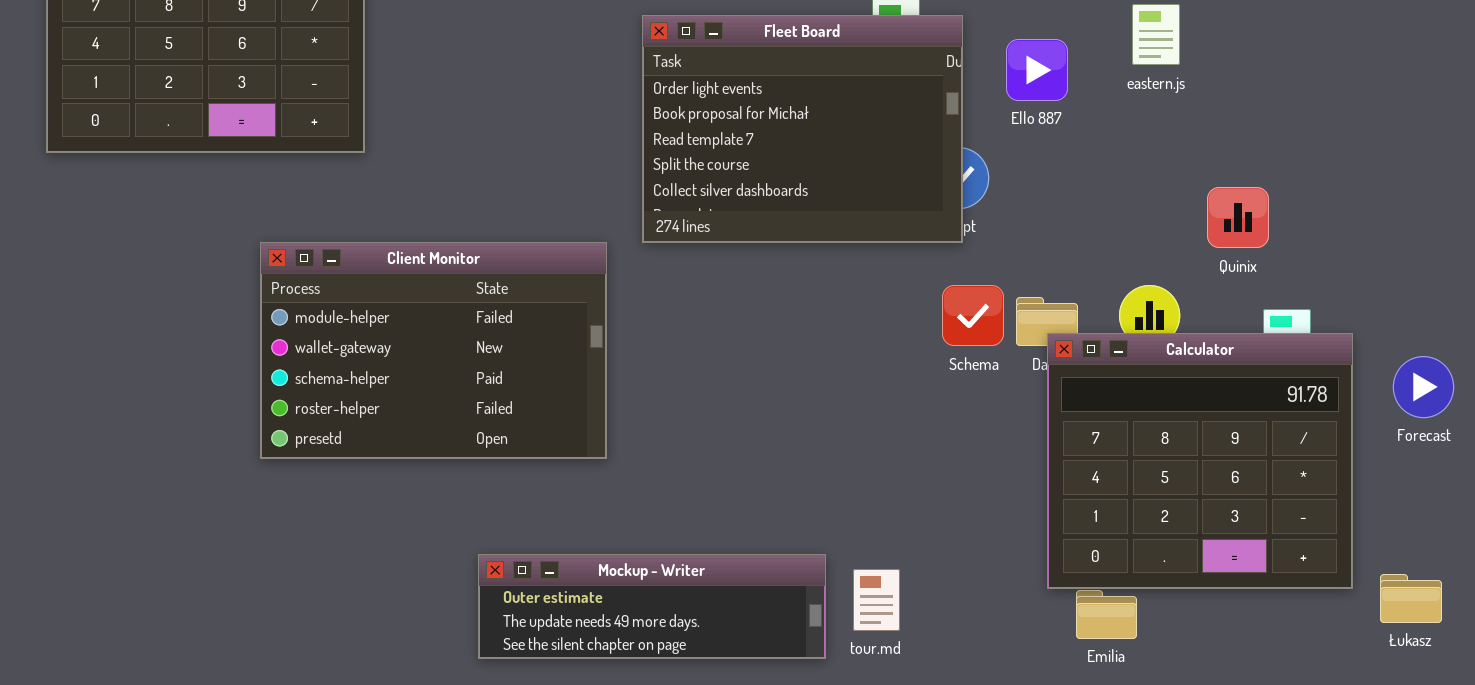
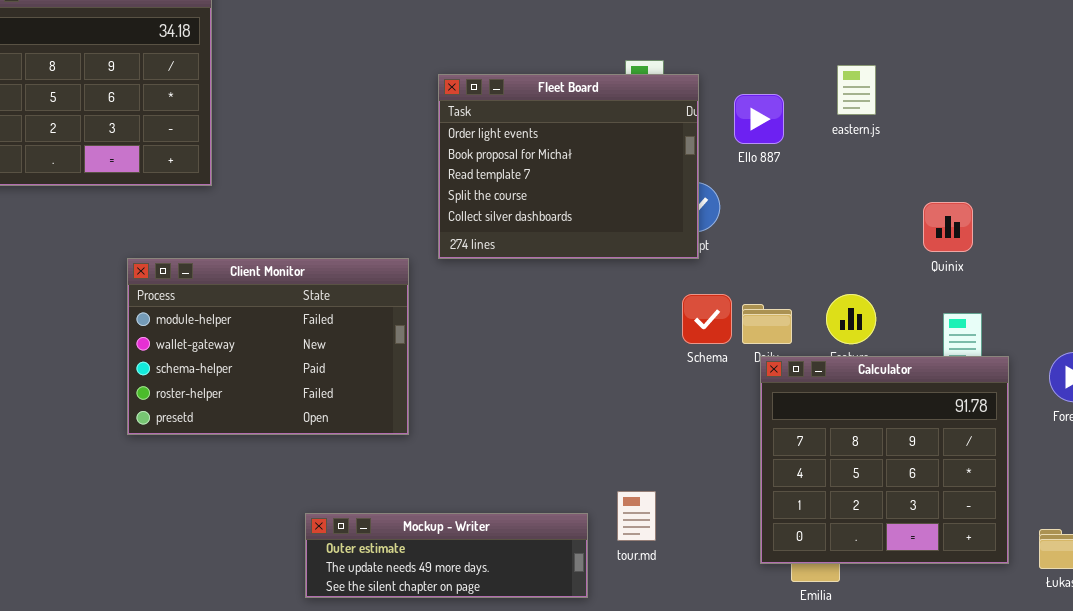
Quinix: [1207,187,1269,248] -> [923,202,973,252], moved
Calculator: [1047,333,1353,589] -> [760,356,1009,564], moved
tour.md: [853,569,900,631] -> [617,491,656,541], moved

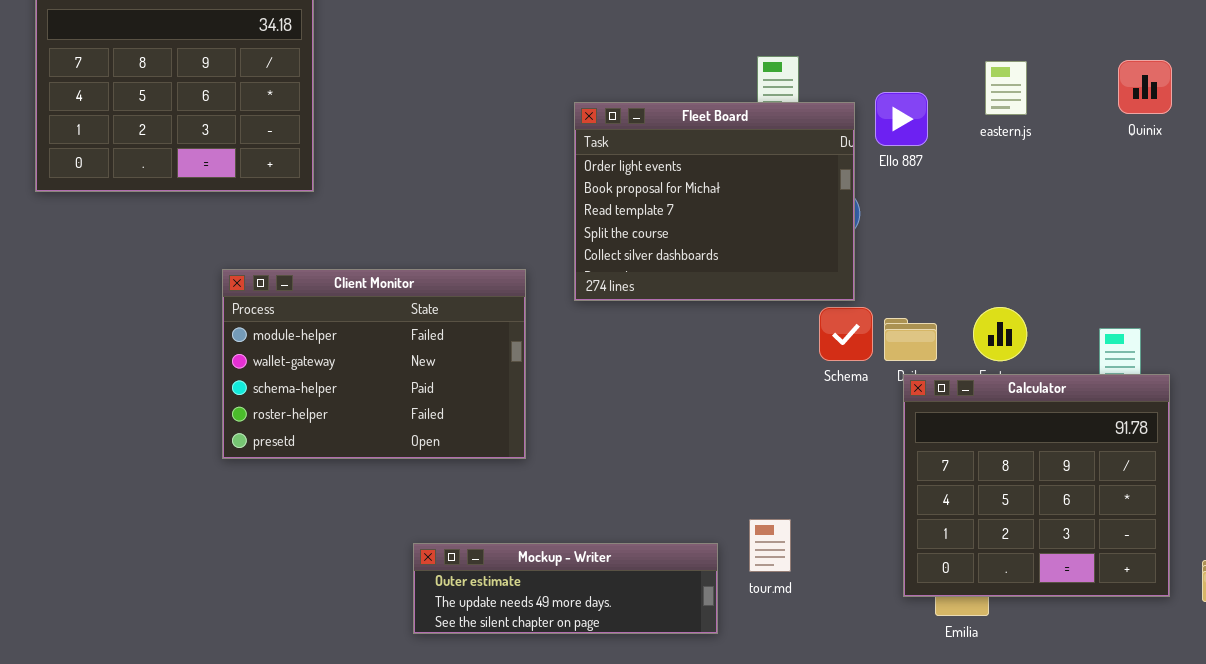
Fleet Board: [438,74,699,259] -> [574,102,855,301], moved
Quinix: [923,202,973,252] -> [1118,60,1172,114], moved

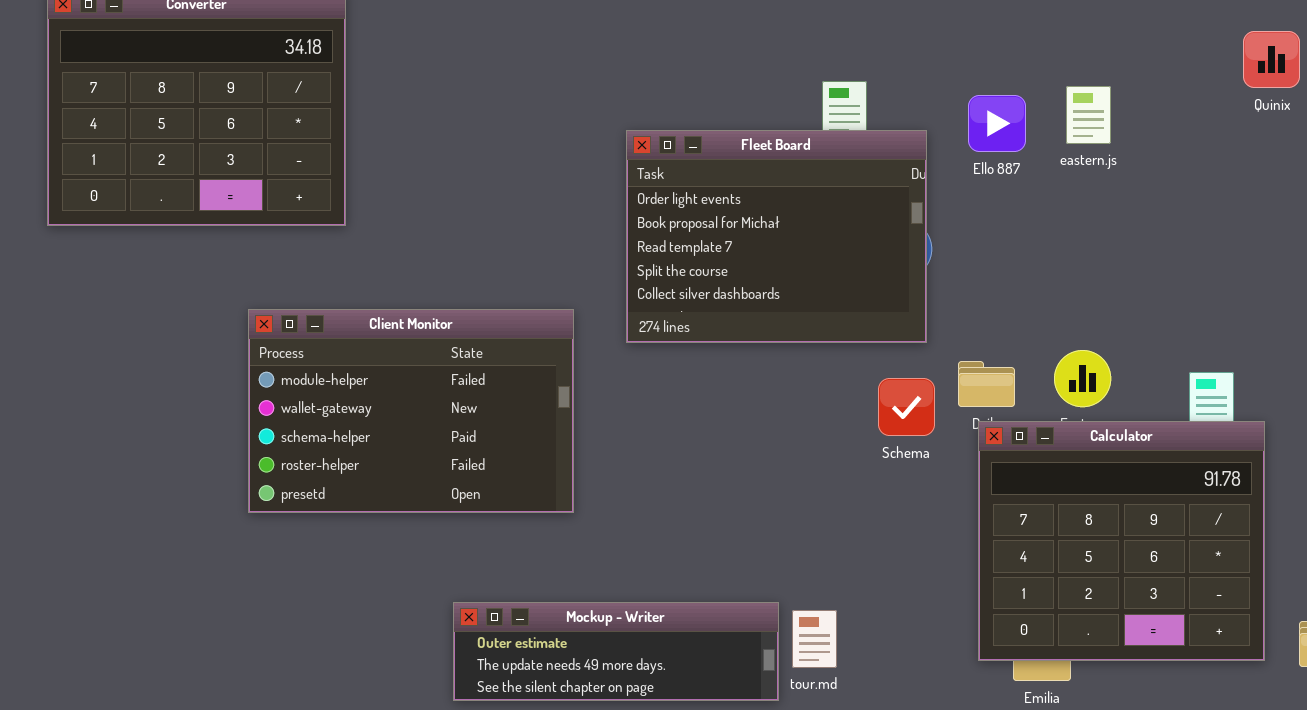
Quinix: [1118,60,1172,114] -> [1243,31,1300,88], moved
Ello 887: [875,92,928,146] -> [968,95,1026,152], moved
Schema: [819,307,873,361] -> [878,378,935,436], moved
tour.md: [749,519,791,572] -> [792,610,837,668], moved

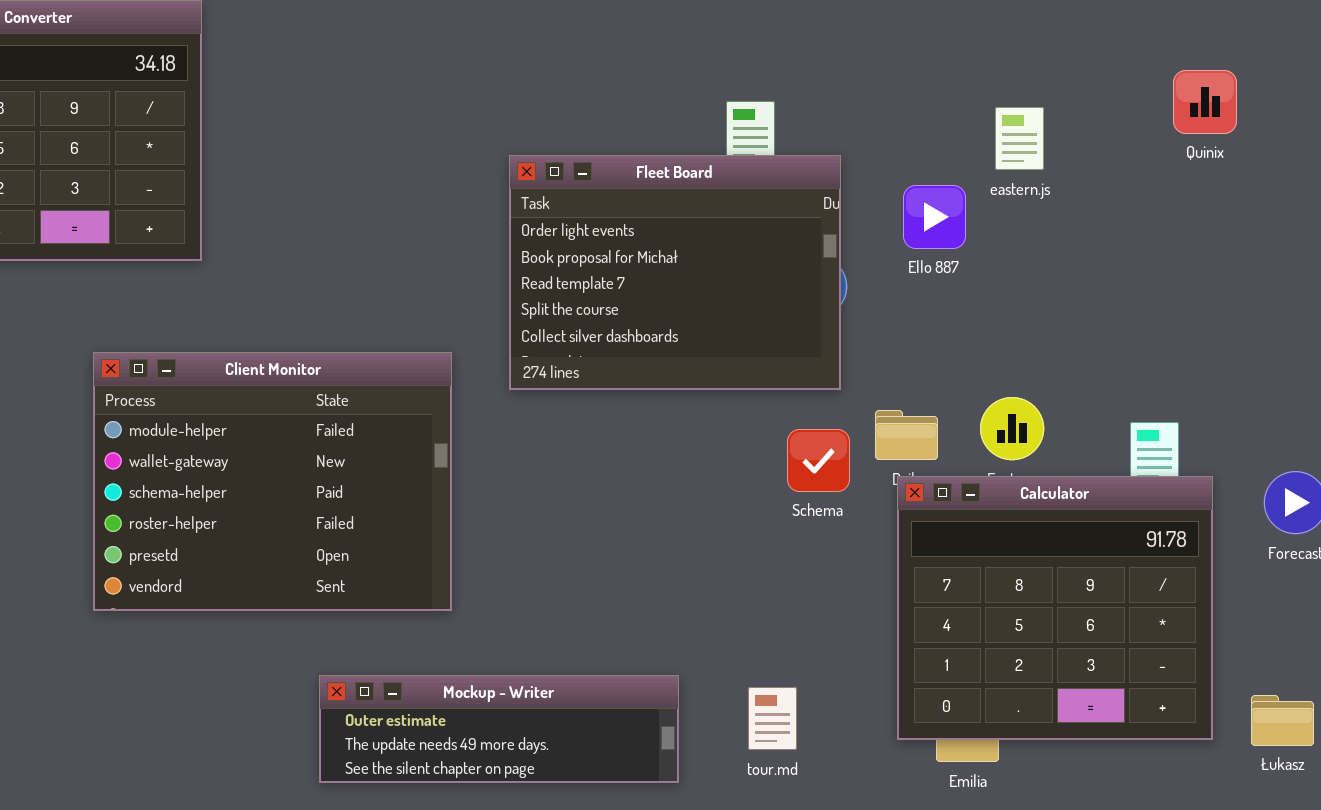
Quinix: [1243,31,1300,88] -> [1173,70,1237,134], moved
Ello 887: [968,95,1026,152] -> [903,185,966,249], moved
Client Monitor: [248,309,574,513] -> [93,352,452,611], resized
tour.md: [792,610,837,668] -> [748,687,797,750], moved

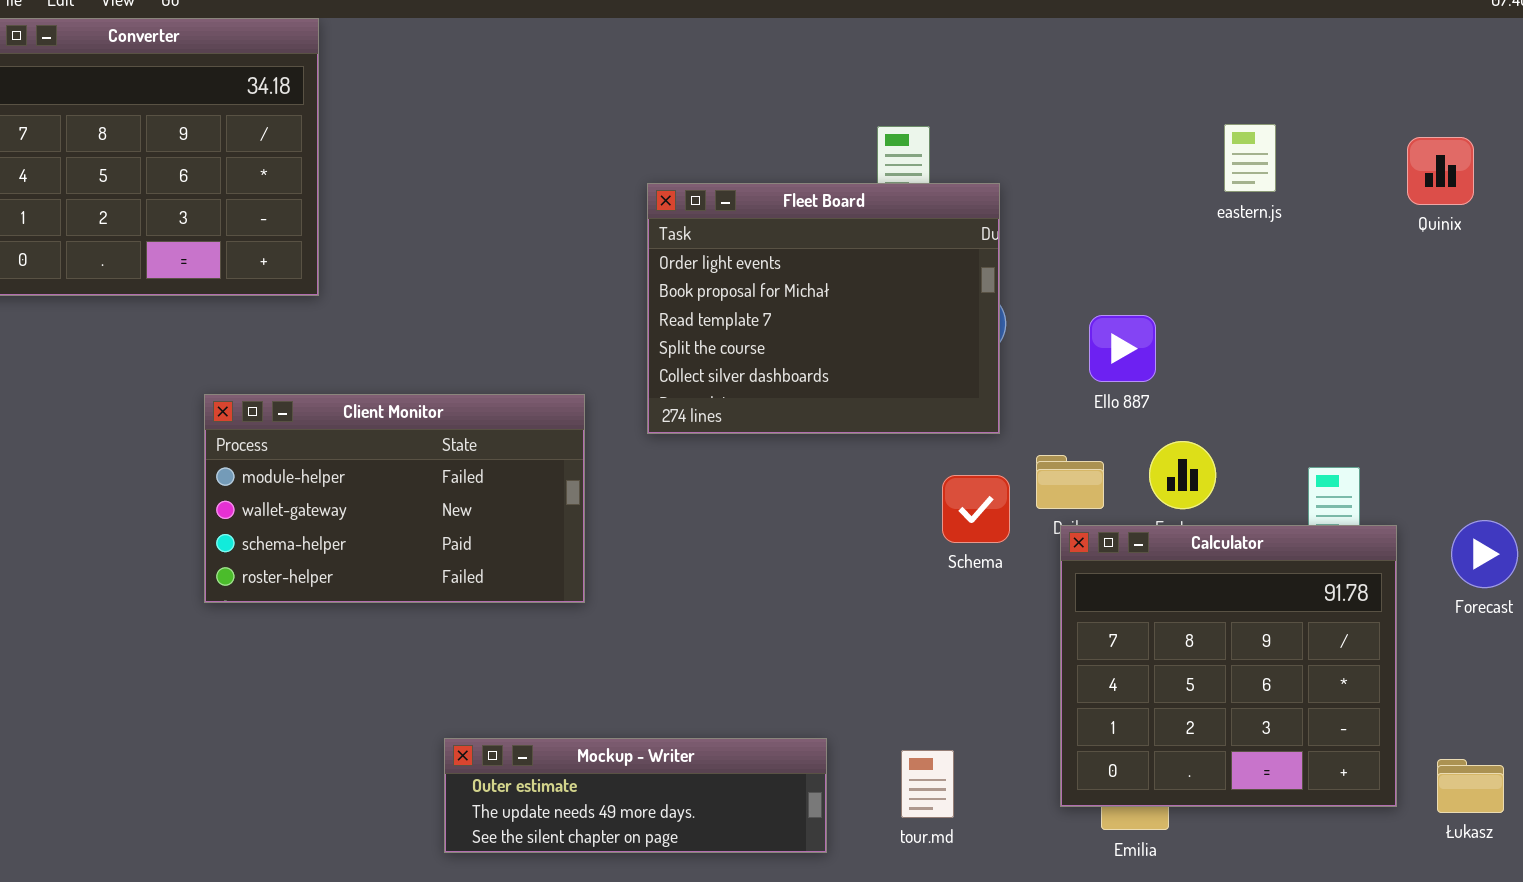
Quinix: [1173,70,1237,134] -> [1407,137,1474,205], moved
eastern.js: [995,107,1044,170] -> [1224,124,1276,192], moved
Ello 887: [903,185,966,249] -> [1089,315,1156,382], moved
Client Monitor: [93,352,452,611] -> [204,394,585,603], resized

